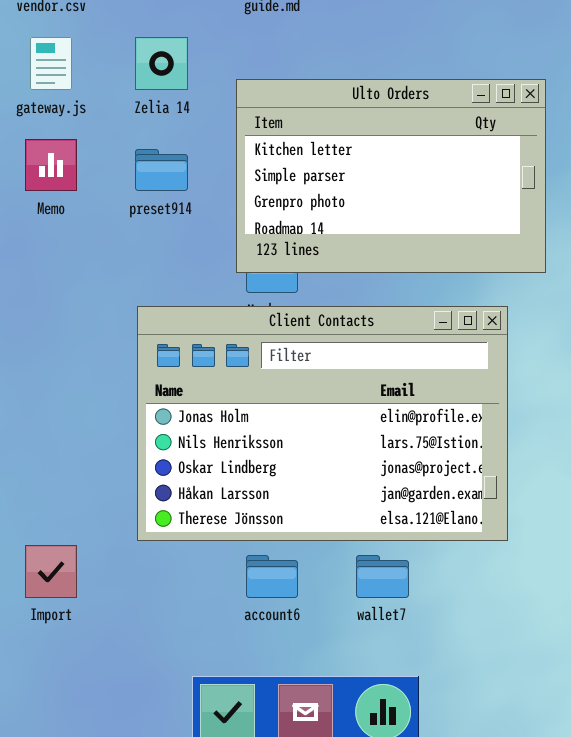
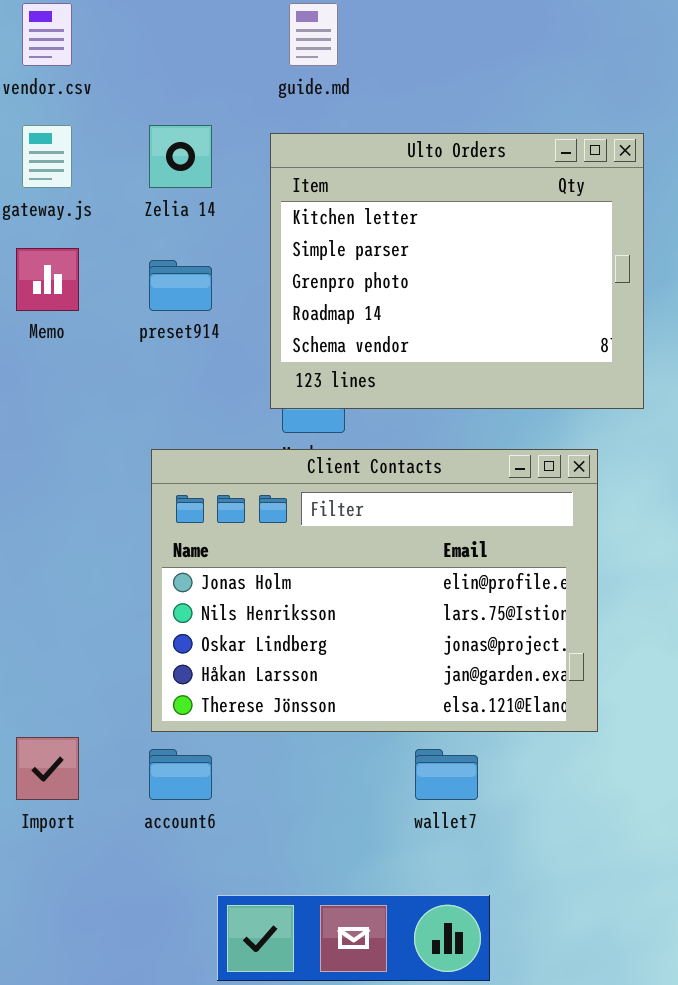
Ulto Orders: [236,79,546,273] -> [270,133,644,409], resized
account6: [246,555,298,598] -> [149,749,212,800], moved

